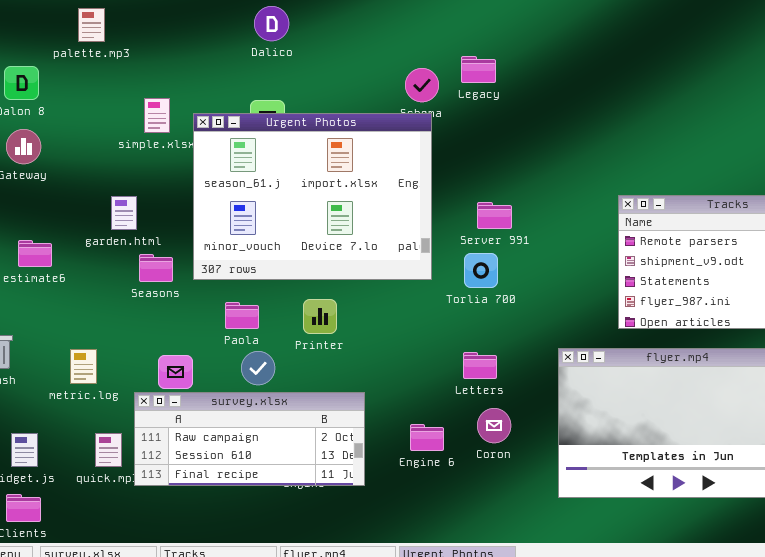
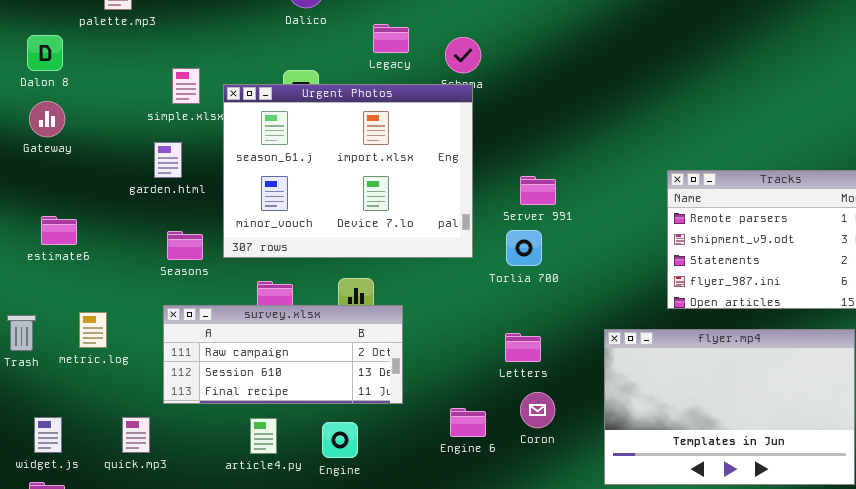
Legacy: [461,56,496,83] -> [373,24,409,53], moved
garden.html: [111,196,137,230] -> [154,142,182,178], moved
metric.log: [70,349,97,384] -> [79,312,107,348], moved
survey.xlsx: [134,392,365,486] -> [163,305,403,404], moved

